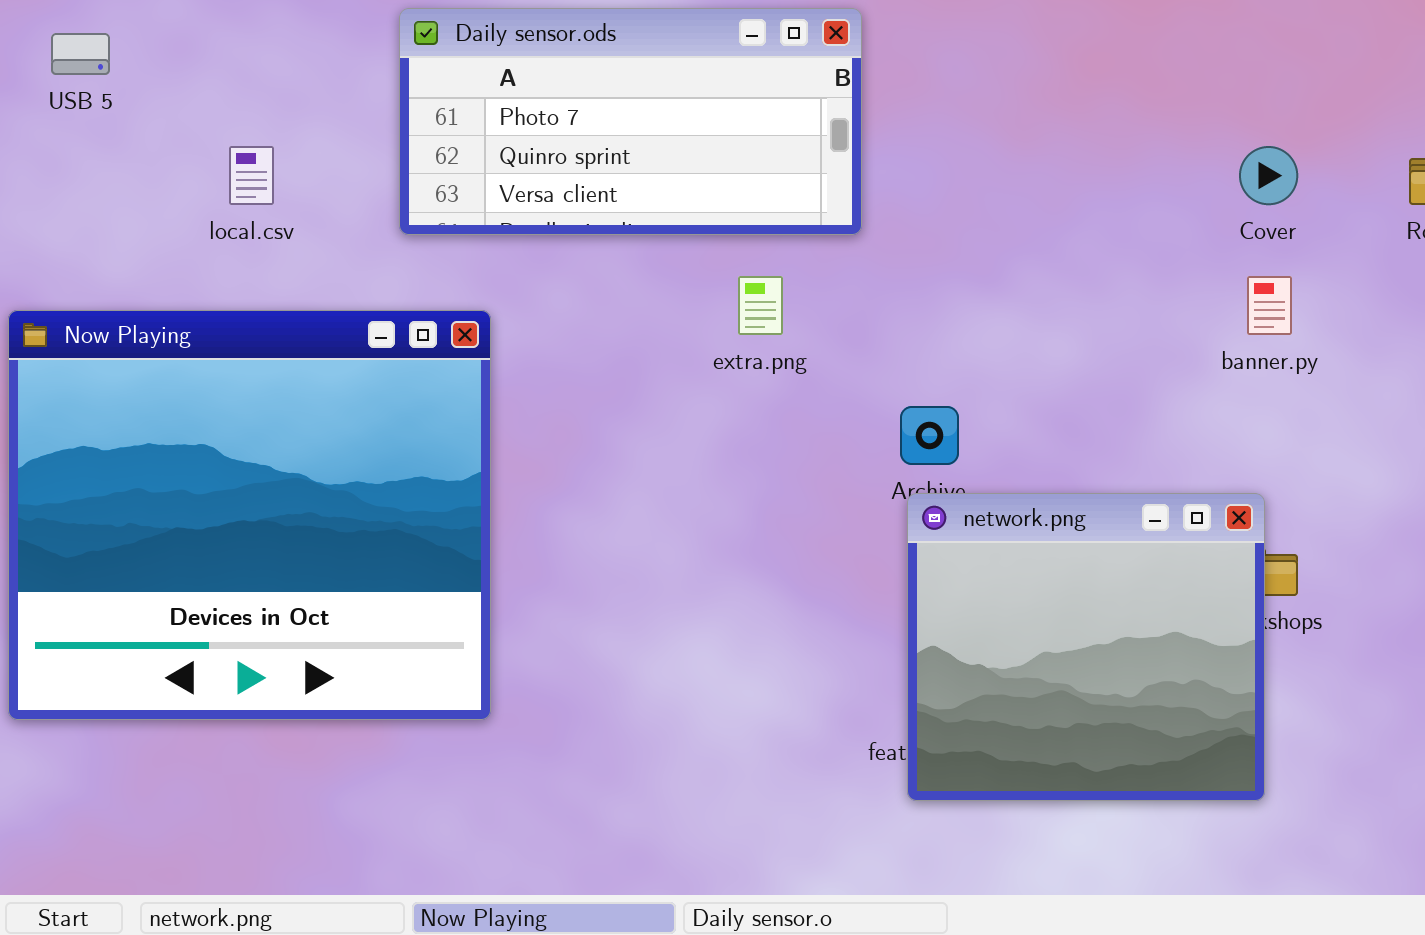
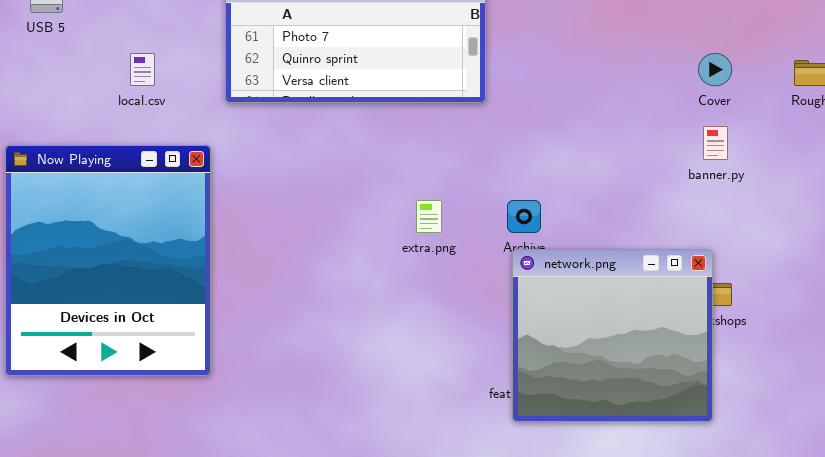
extra.png: [738,276,783,335] -> [416,200,442,233], moved
Now Playing: [8,310,491,720] -> [5,145,211,376], resized

